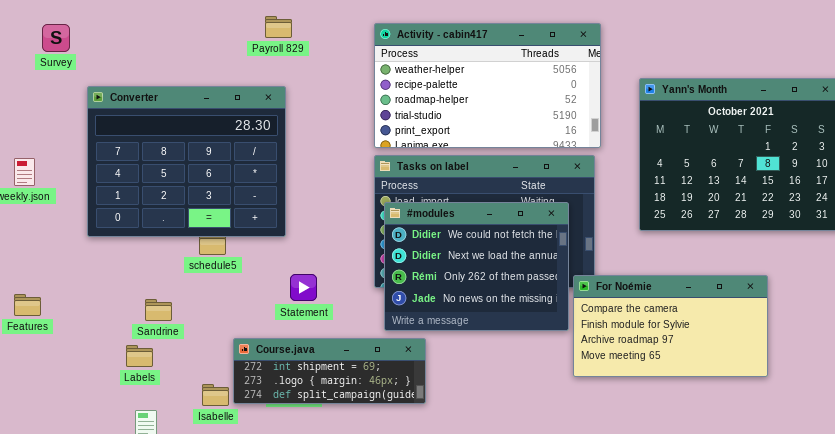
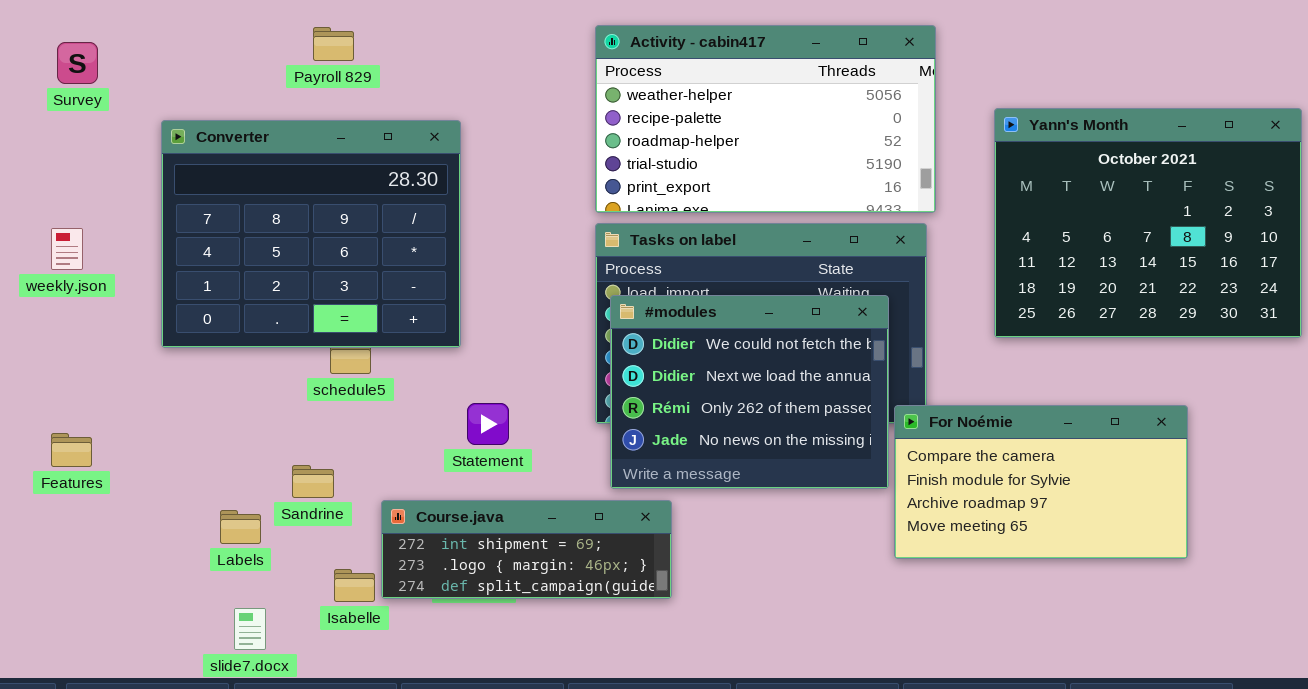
Payroll 829: [265,16,292,38] -> [313,27,354,61], moved
Survey: [42,24,70,52] -> [57,42,98,84], moved
Sandrine: [145,299,172,321] -> [292,465,334,498], moved

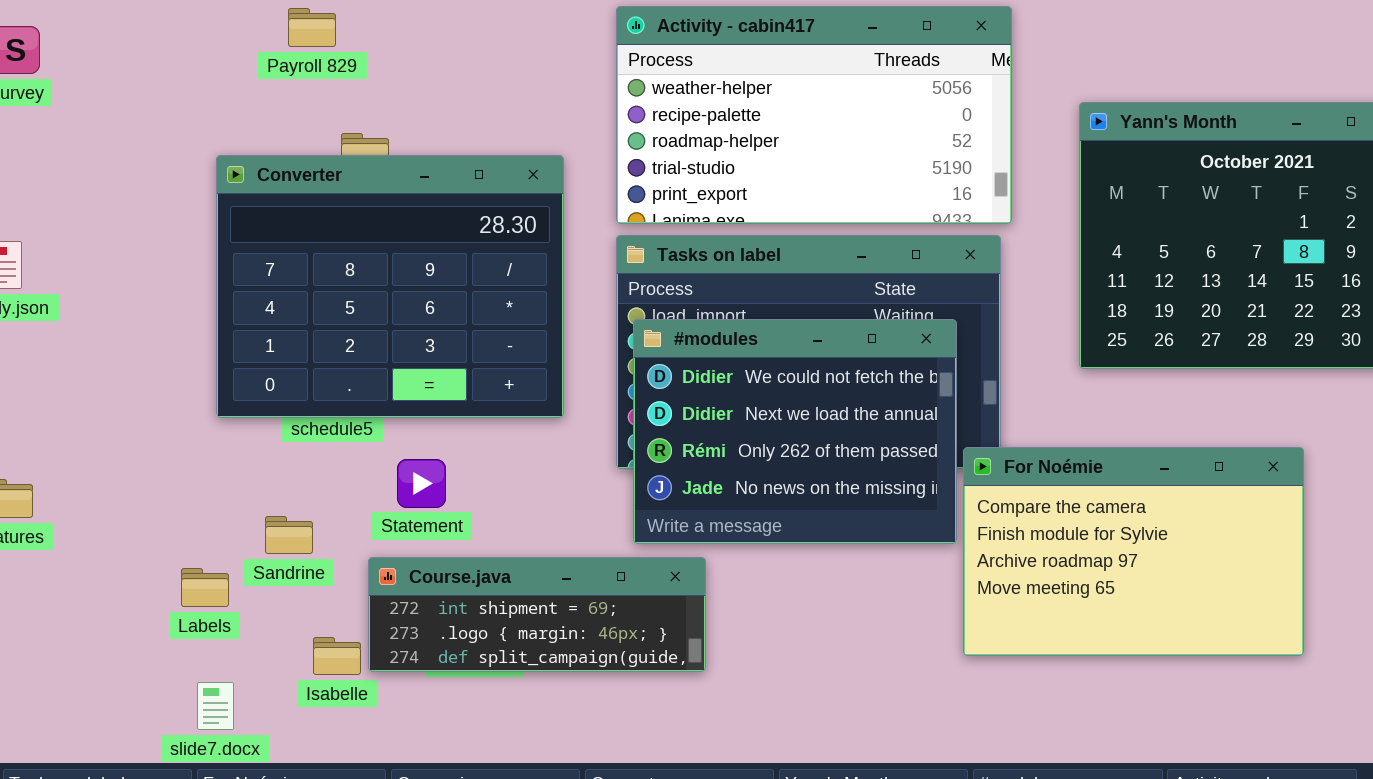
Converter: [161,120,461,348] -> [216,155,564,418], moved
Statement: [467,403,509,445] -> [397,459,446,508], moved
For Noémie: [894,405,1188,559] -> [963,447,1304,656], resized

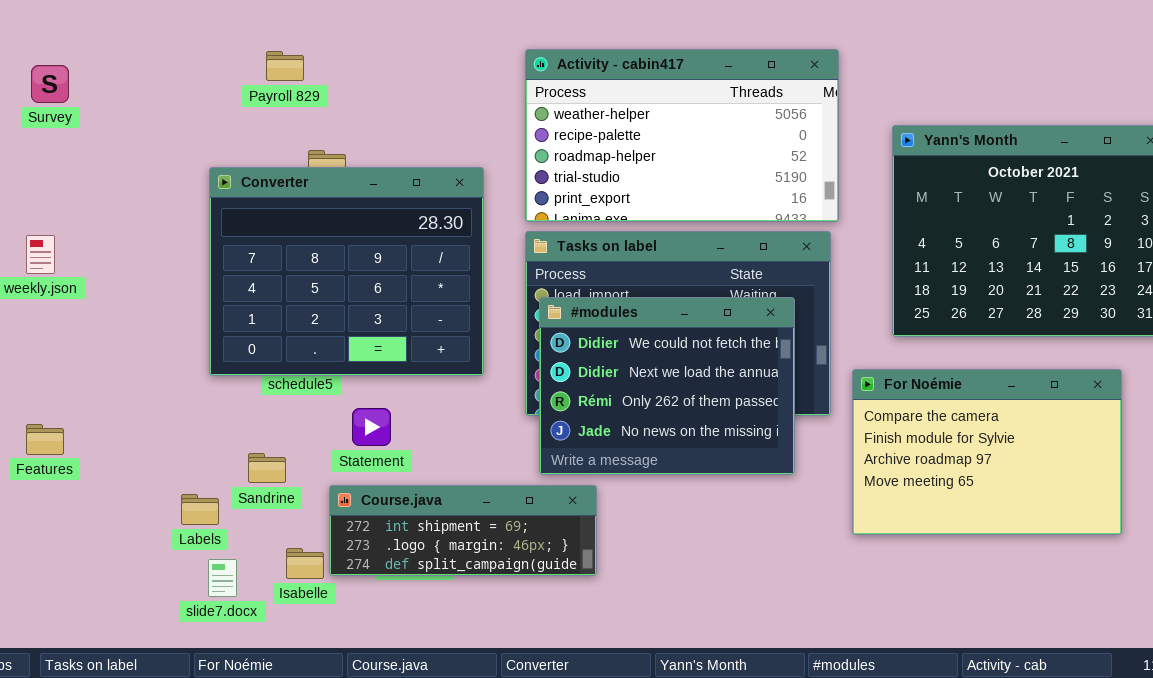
For Noémie: [963,447,1304,656] -> [852,369,1122,535], moved
slide7.docx: [197,682,234,730] -> [208,559,237,597], moved

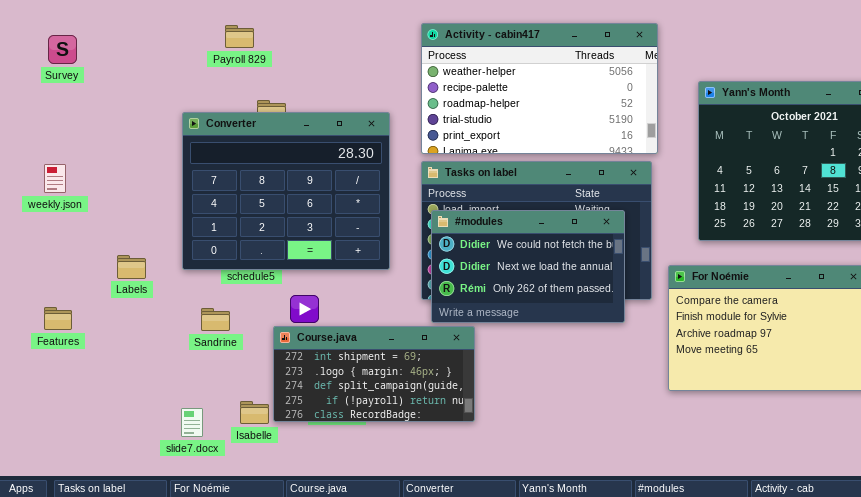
#modules: [539,297,795,475] -> [431,210,625,323], resized
Sandrine: [248,453,286,483] -> [201,308,230,331], moved
Course.java: [329,485,597,576] -> [273,326,475,422], resized
Labels: [181,494,219,525] -> [117,255,146,279], moved

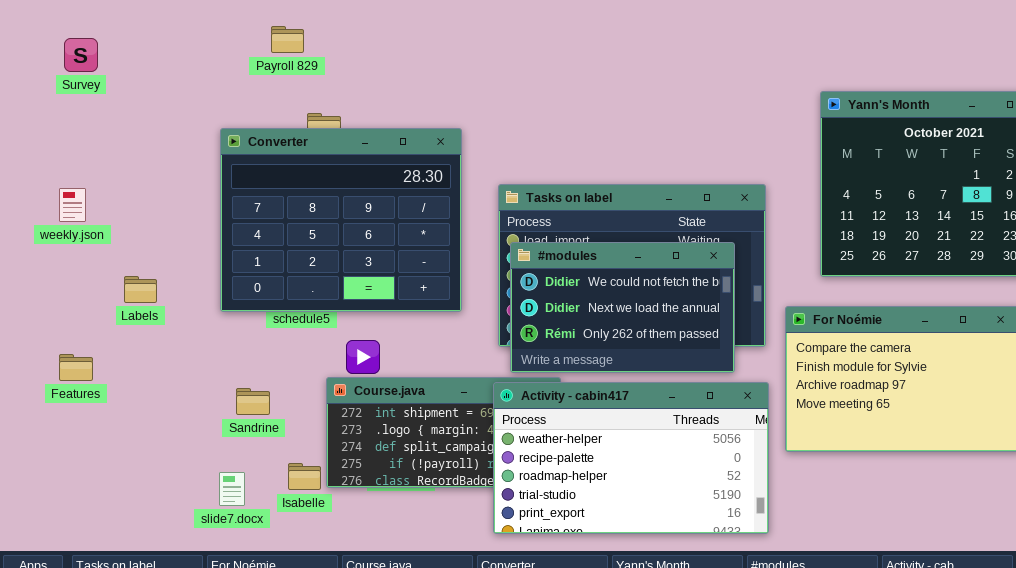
Activity - cabin417: [421,23,658,154] -> [493,382,769,534], moved
Labels: [117,255,146,279] -> [124,276,157,303], moved
Sandrine: [201,308,230,331] -> [236,388,270,415], moved

